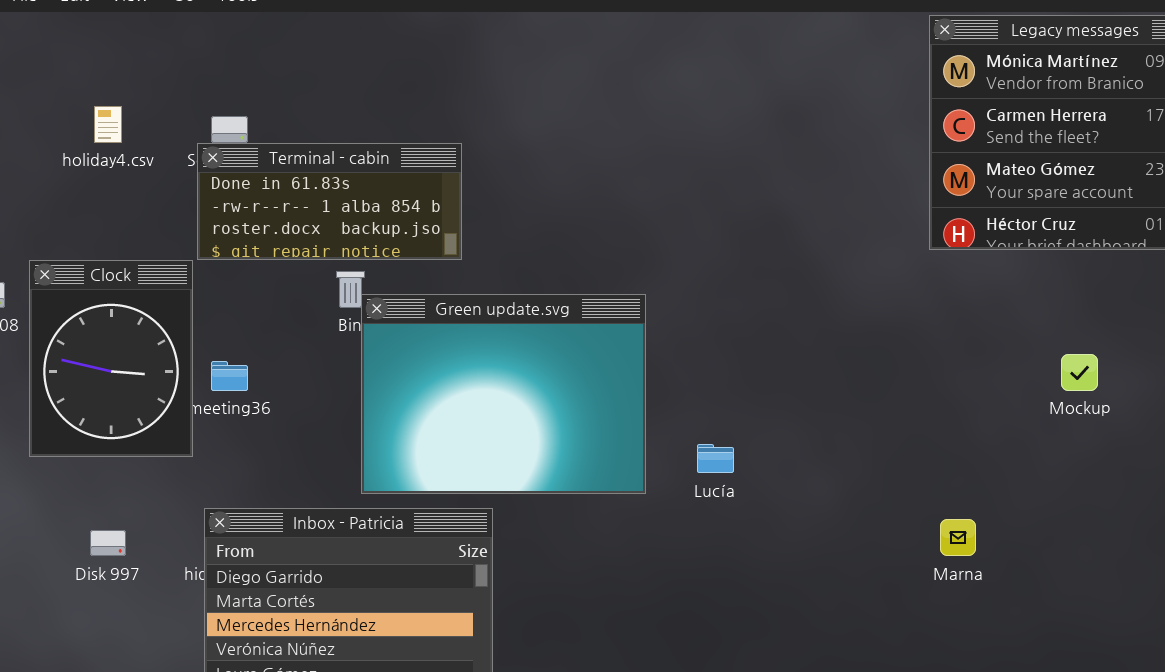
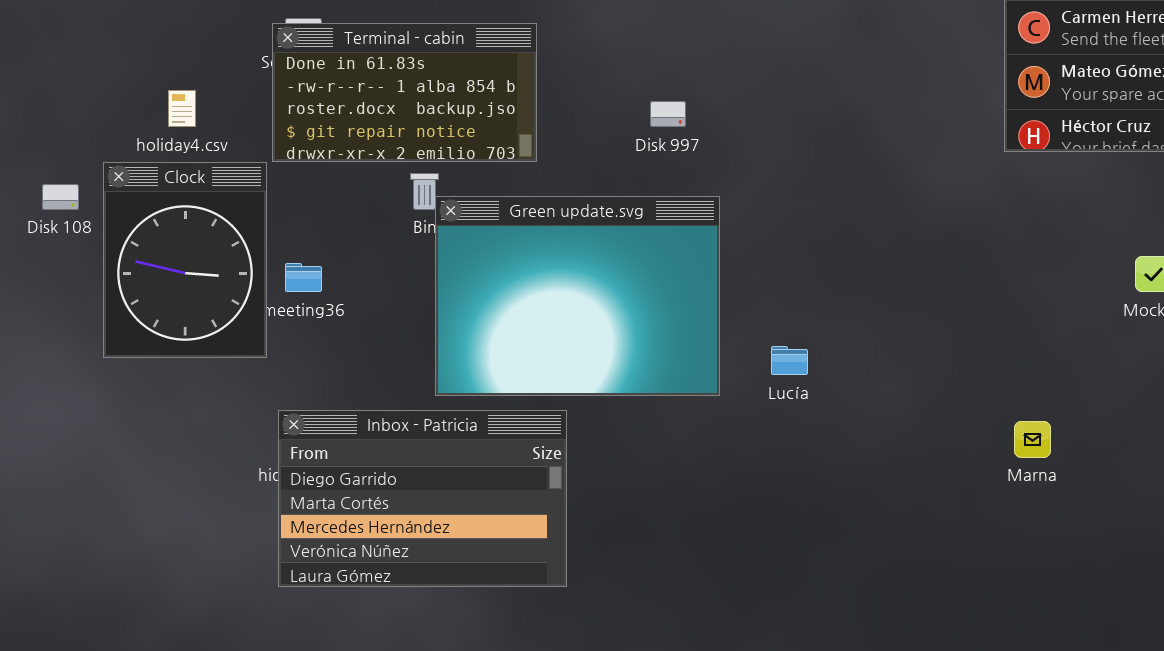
holiday4.csv: [94,106,122,143] -> [168,90,196,127], moved
Terminal - cabin: [197,143,462,260] -> [272,23,537,162], resized
Disk 997: [90,530,126,556] -> [650,101,686,127], moved

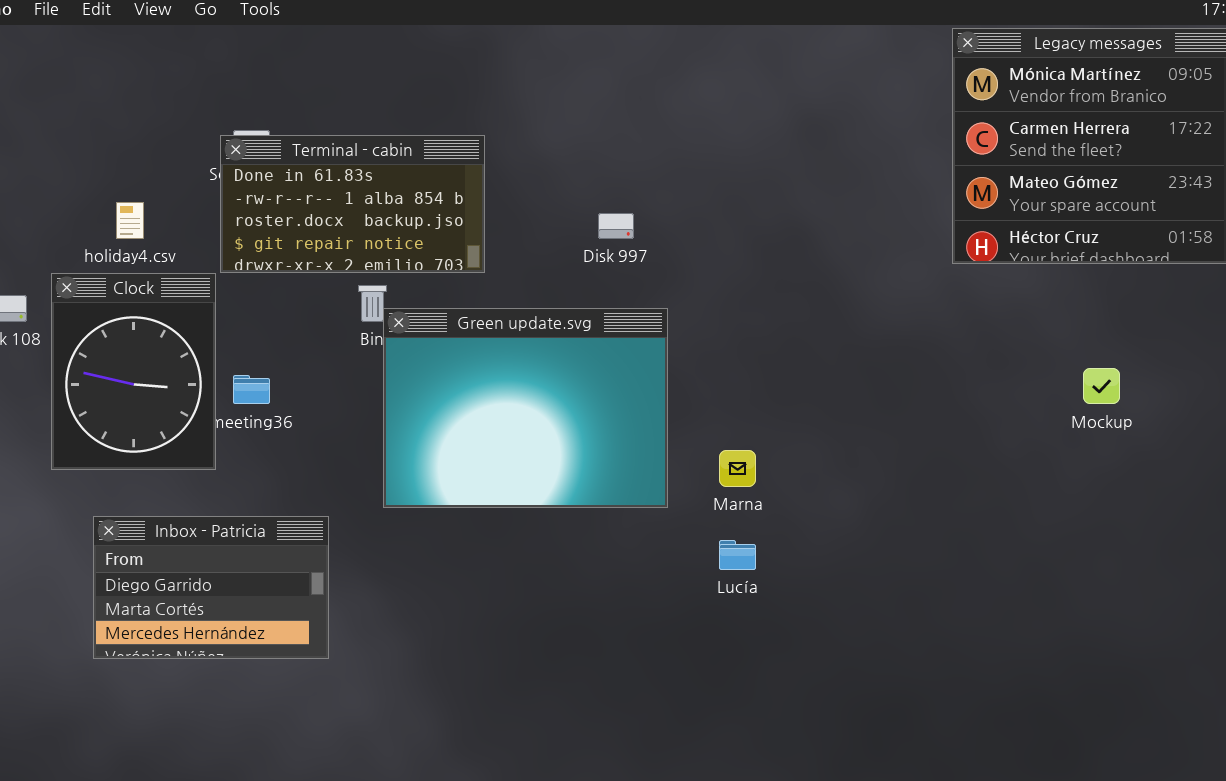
Lucía: [771,346,808,375] -> [719,540,756,570], moved
Inbox - Patricia: [278,410,567,587] -> [93,516,329,659], moved, resized
Marna: [1014,421,1051,458] -> [719,450,756,487], moved

